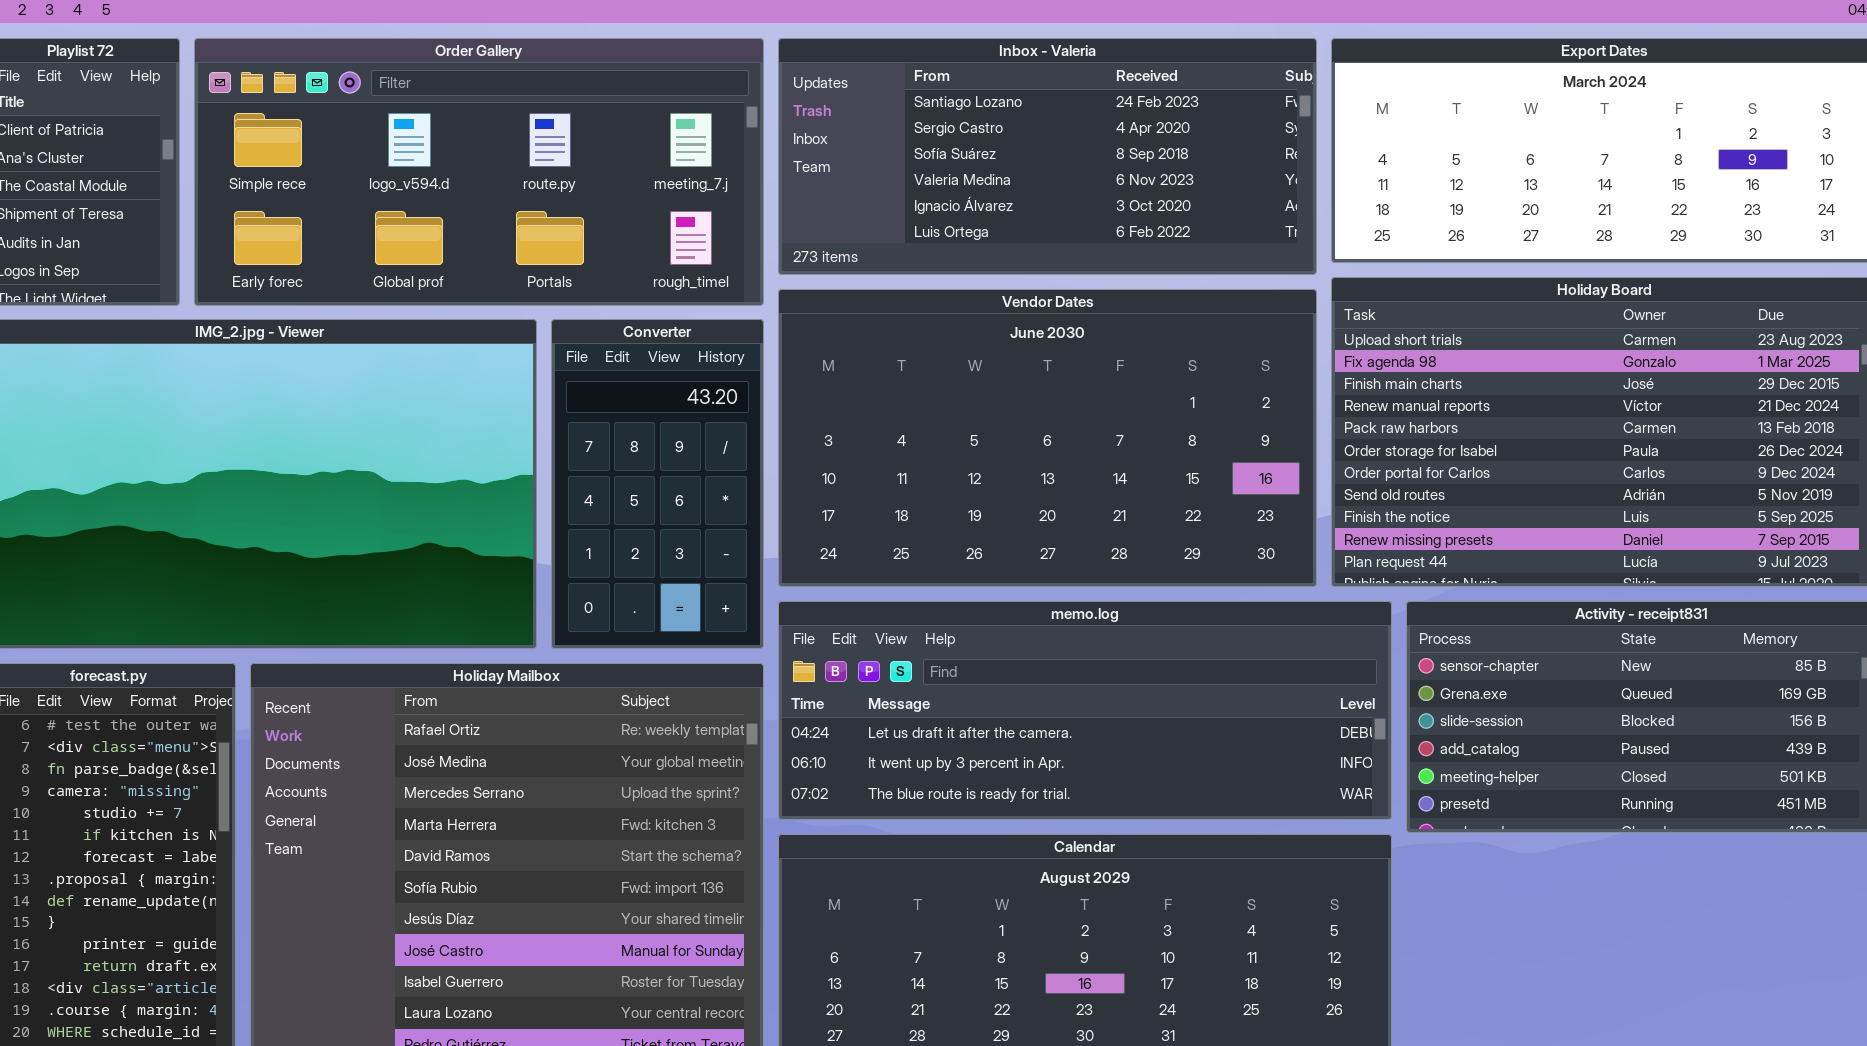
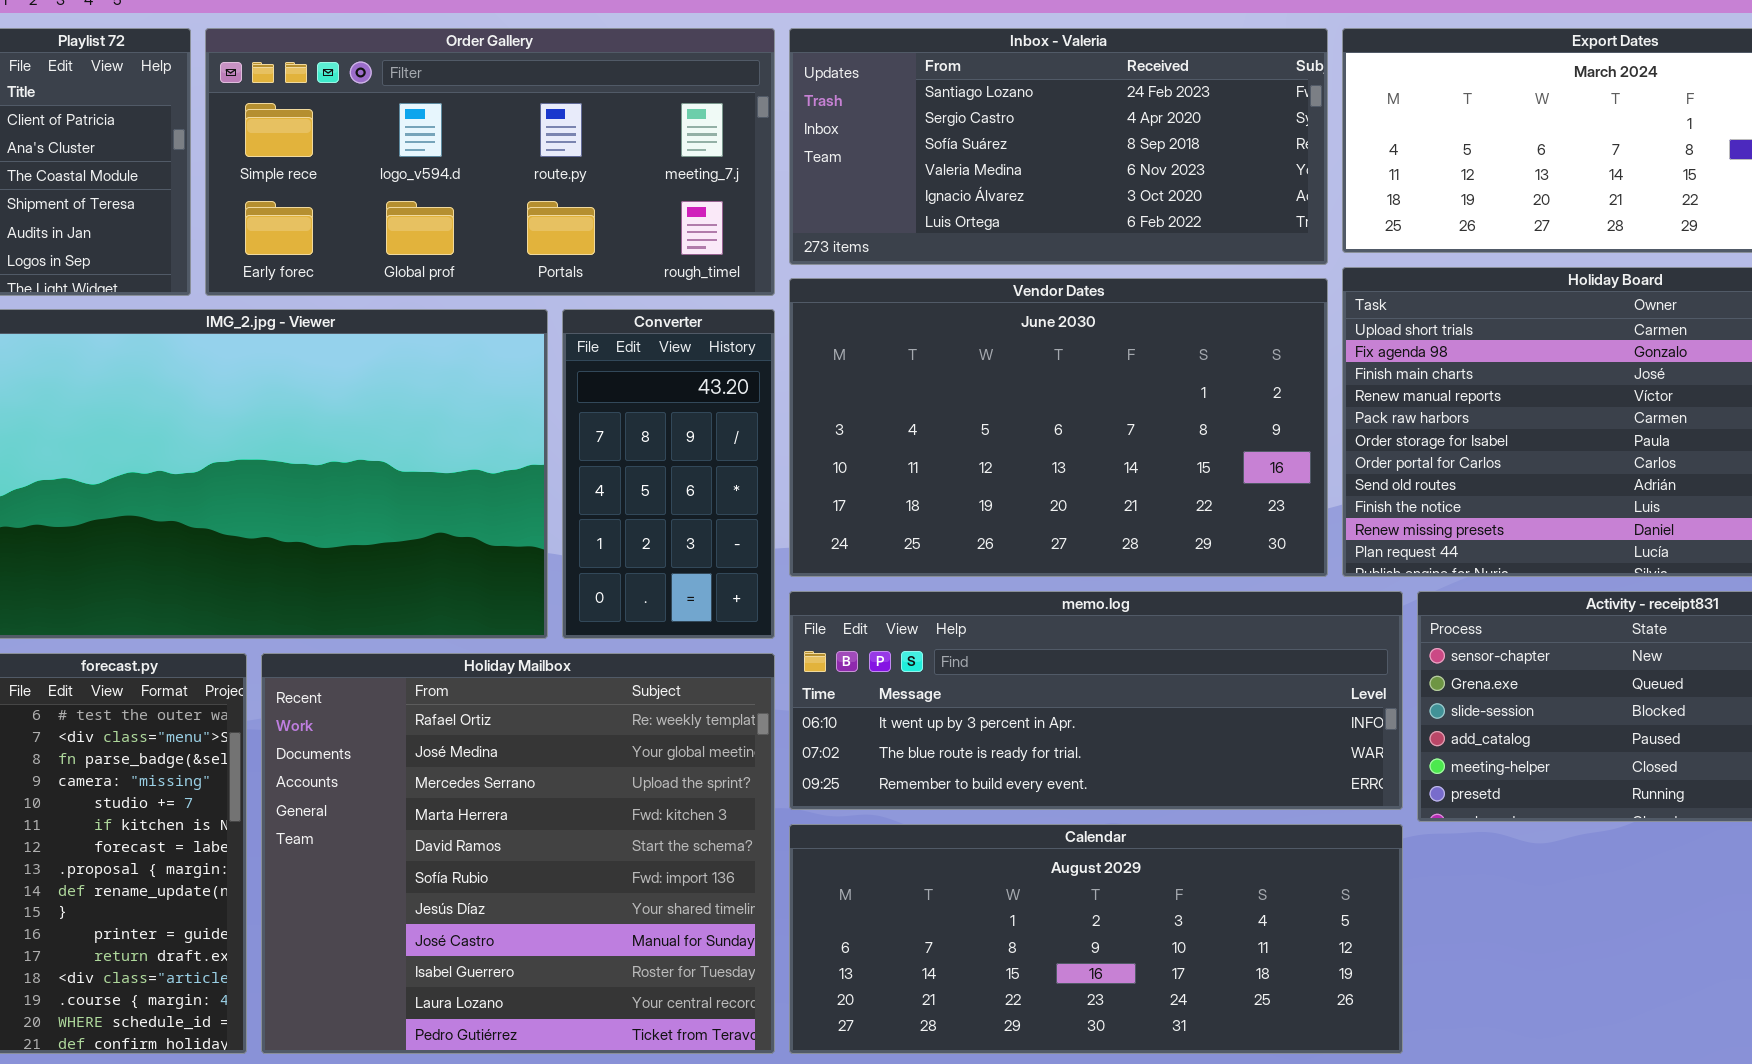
memo.log: [778,601,1392,820] -> [789,591,1403,810], scrolled down 1 row

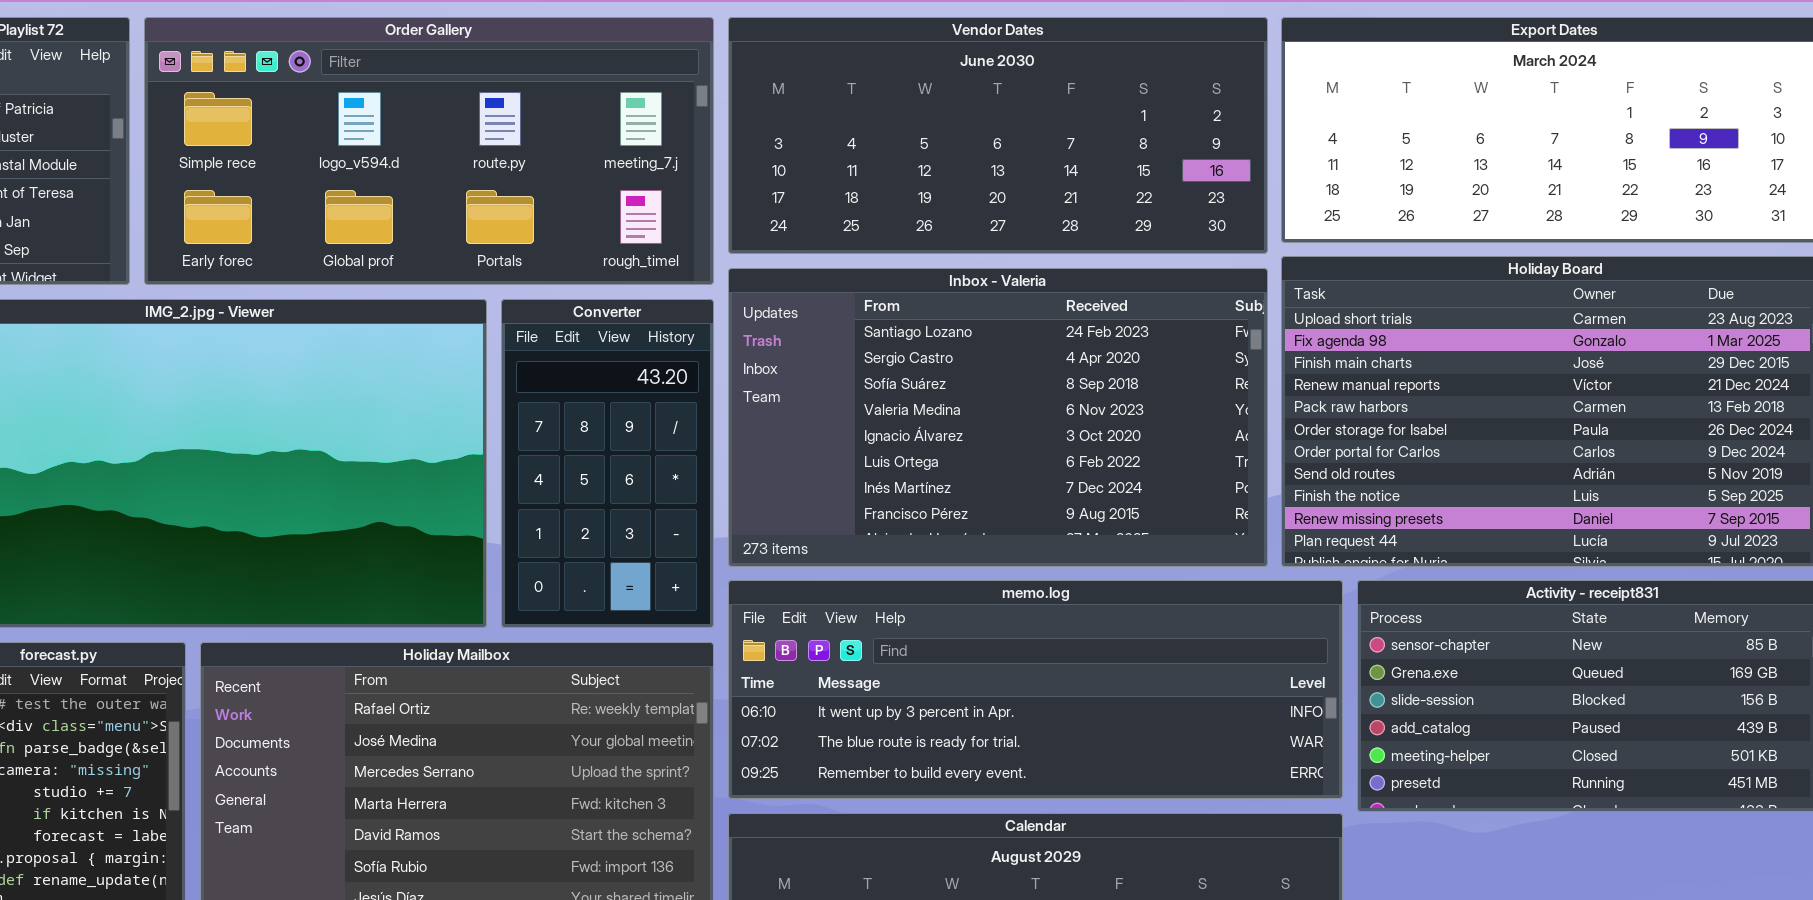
Inbox - Valeria: [789,28,1328,265] -> [728,268,1268,567], moved, resized
Vendor Dates: [789,278,1328,577] -> [728,17,1268,254], moved, resized

